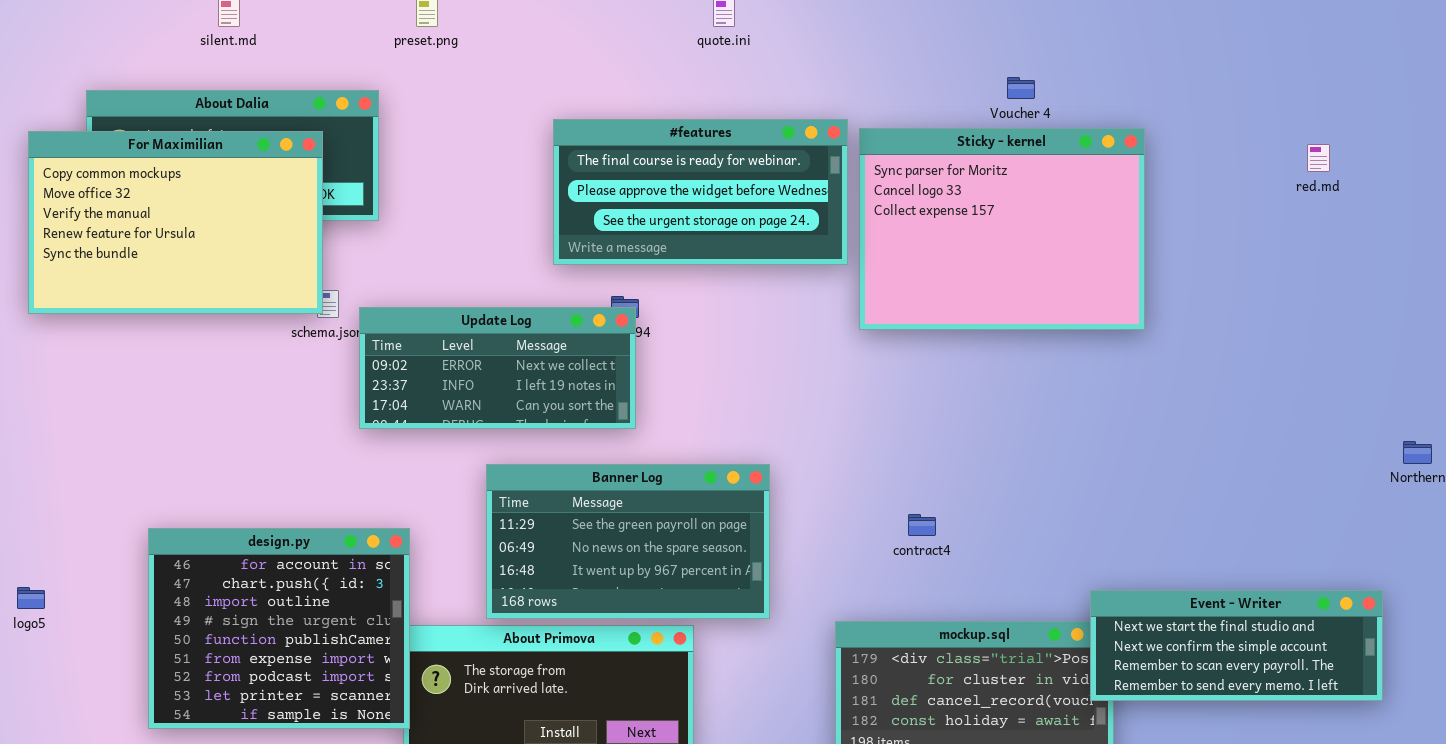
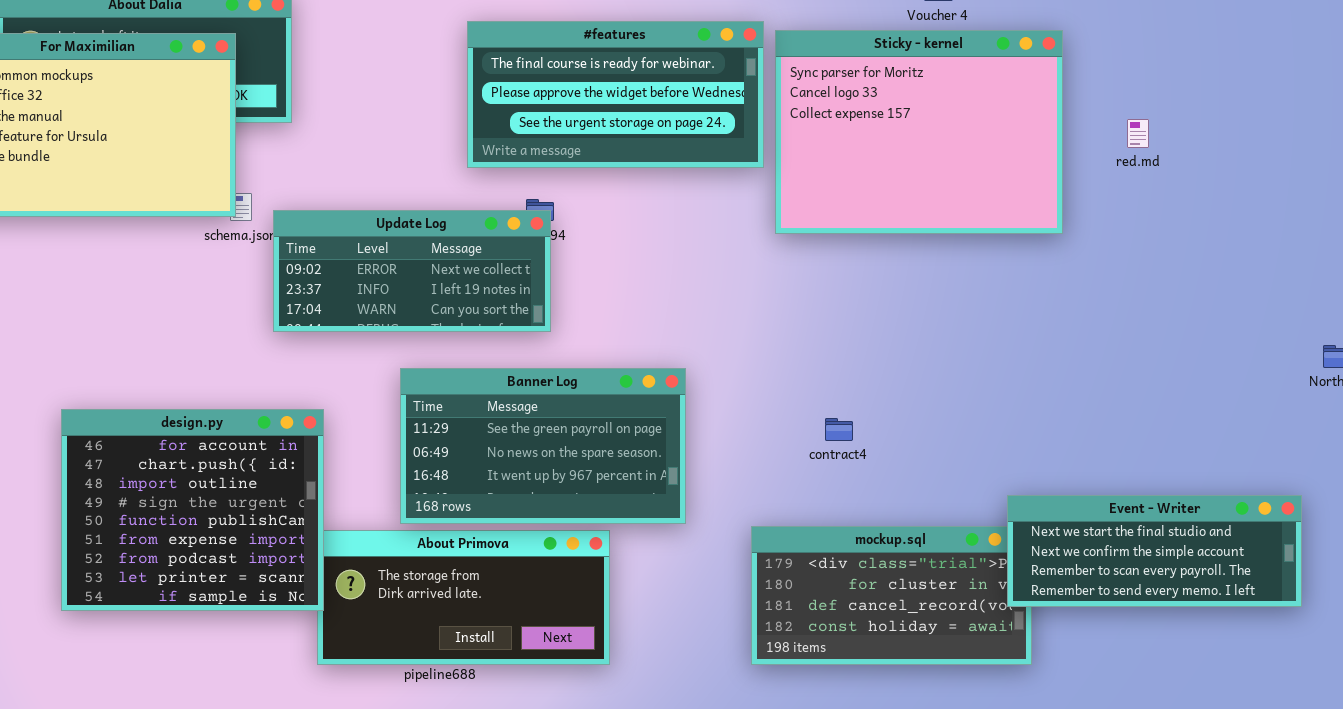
red.md: [1307,144,1330,172] -> [1127,119,1149,148], moved
design.py: [148,528,410,729] -> [61,409,324,611], moved

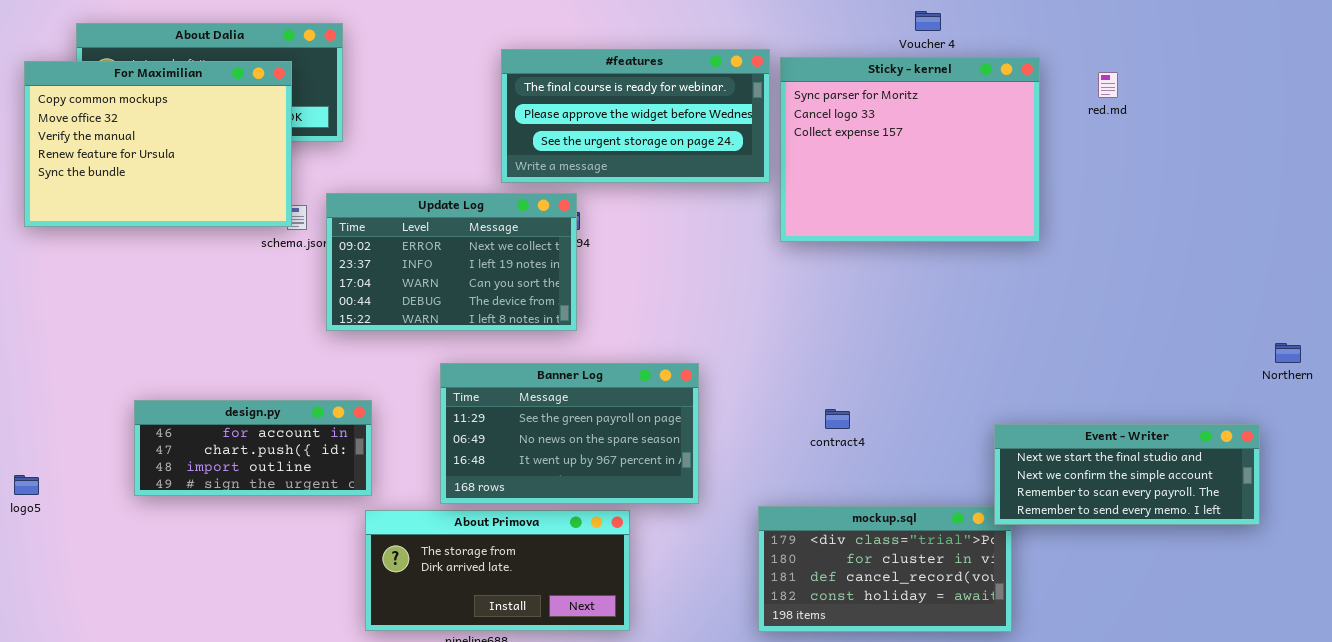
red.md: [1127,119,1149,148] -> [1098,72,1118,98], moved
Update Log: [273,210,551,332] -> [326,193,577,331], resized
design.py: [61,409,324,611] -> [134,400,372,496], resized
Event - Writer: [1007,495,1302,607] -> [994,424,1260,525], moved

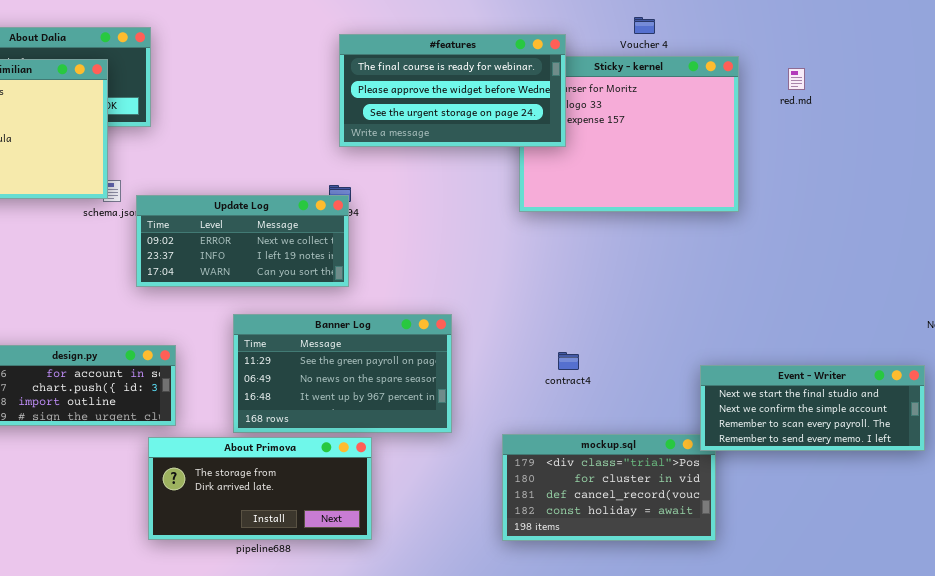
#features: [501,49,770,183] -> [339,34,566,147], moved
Update Log: [326,193,577,331] -> [136,195,349,287], resized
About Primova: [365,510,630,631] -> [148,437,372,540], moved

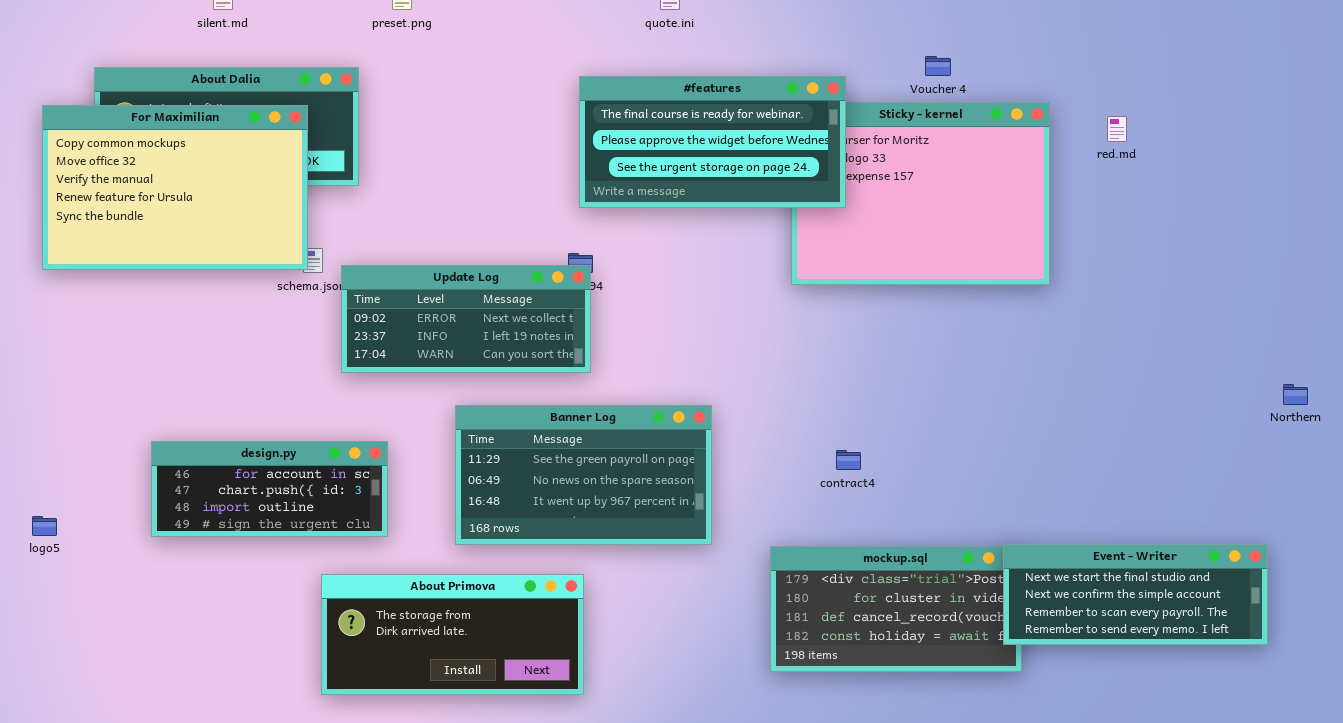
Event - Writer: [700,365,925,451] -> [1003,544,1268,645], moved
About Primova: [148,437,372,540] -> [321,574,584,695], moved

